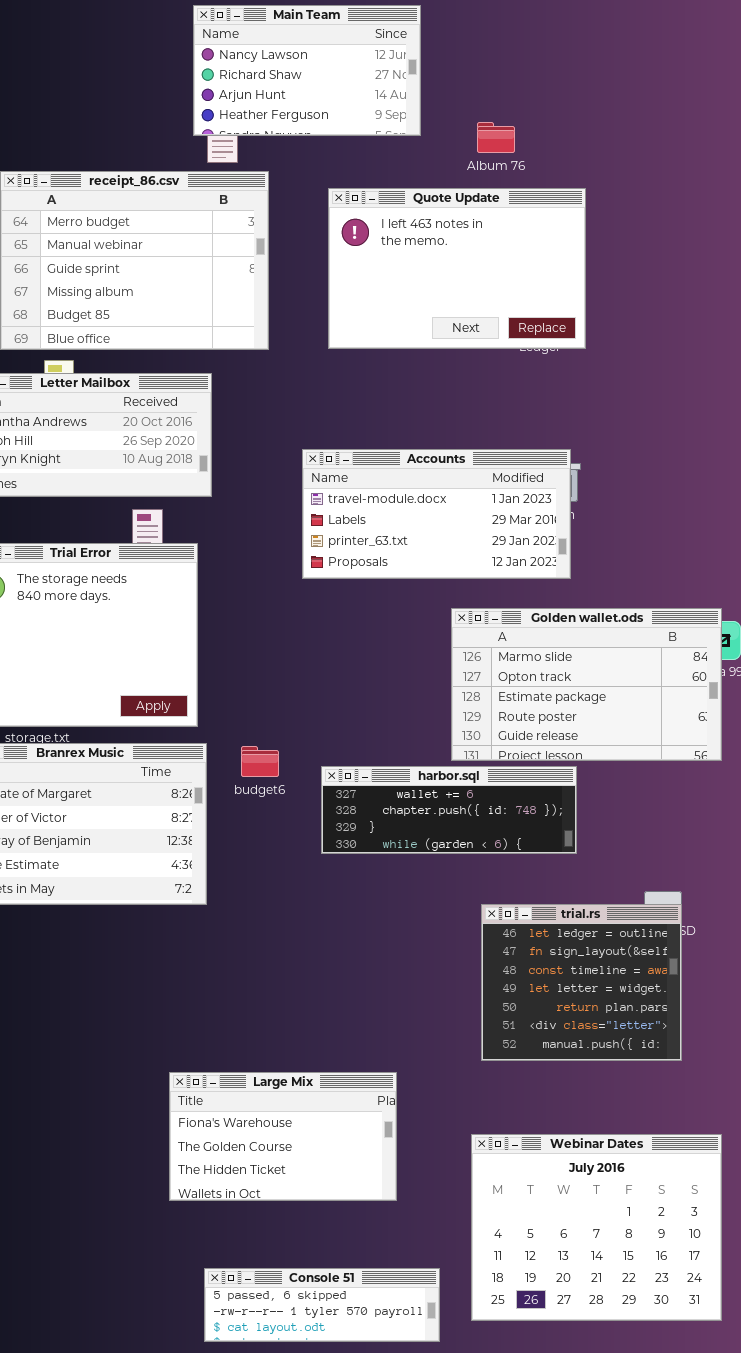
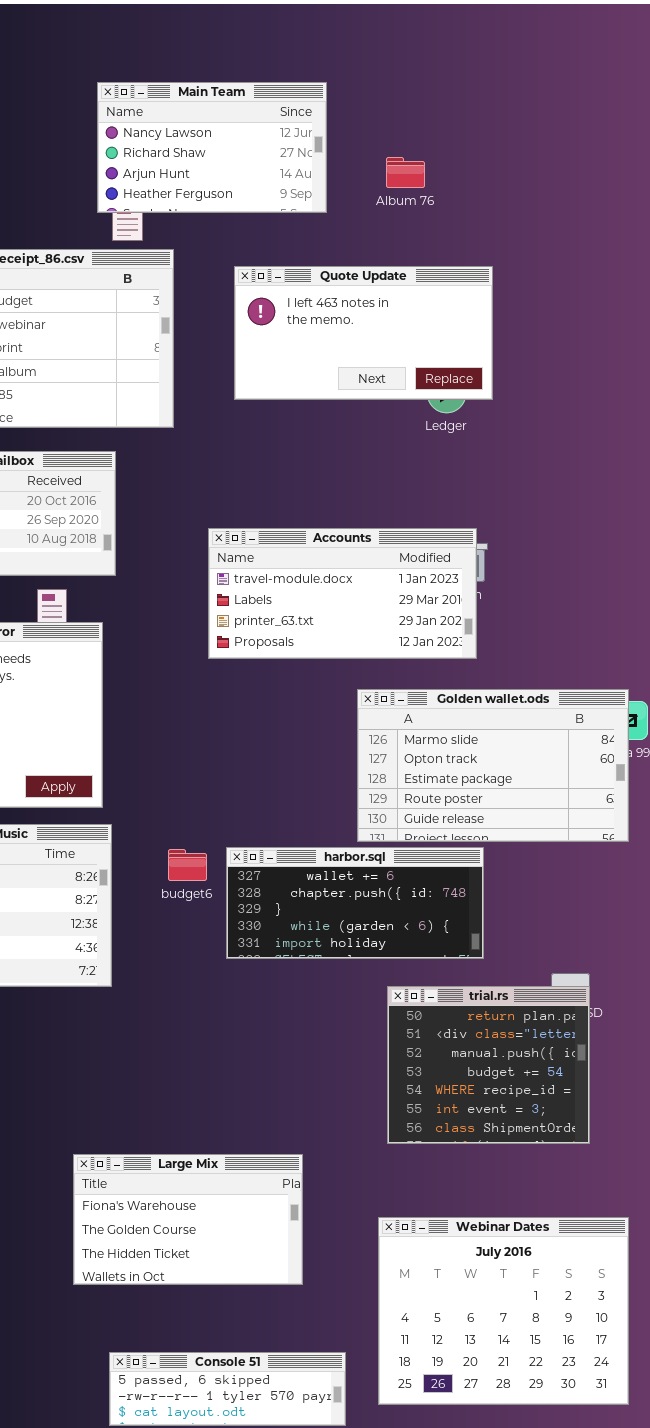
Album 76: [477,122,515,153] -> [386,157,425,188], moved
Quote Update: [328,188,586,349] -> [234,266,493,400], resized
budget6: [241,746,279,777] -> [168,849,207,881], moved
harbor.sql: [321,766,577,854] -> [226,847,484,959], resized
trial.rs: [481,904,682,1061] -> [387,986,590,1144], scrolled down 4 rows

